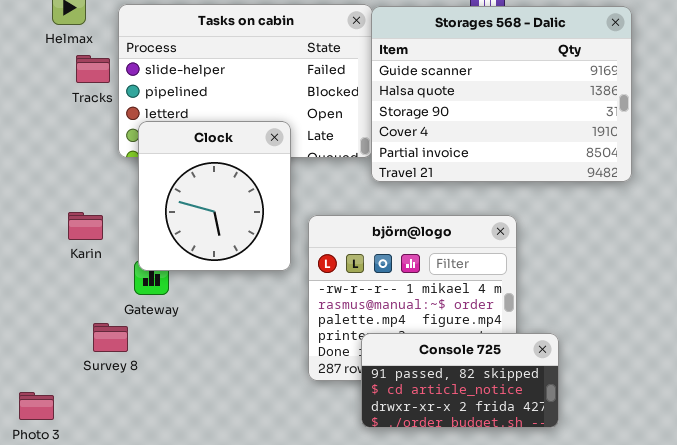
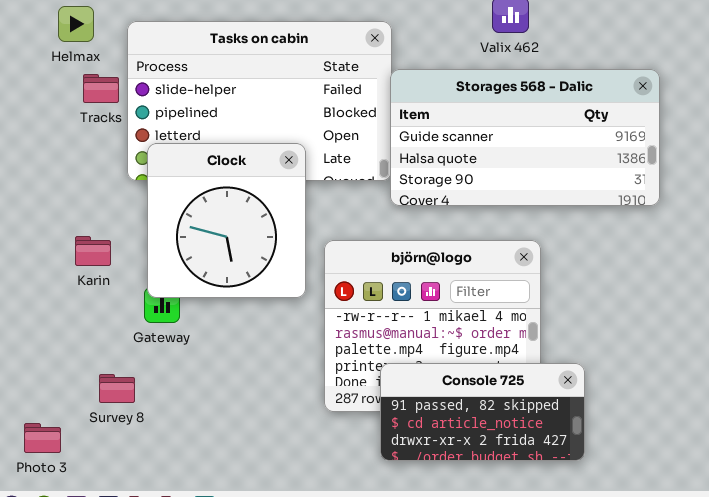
Storages 568 - Dalic: [371,6,632,182] -> [390,69,660,206], resized
Survey 8: [93,323,128,352] -> [99,374,135,403], moved

